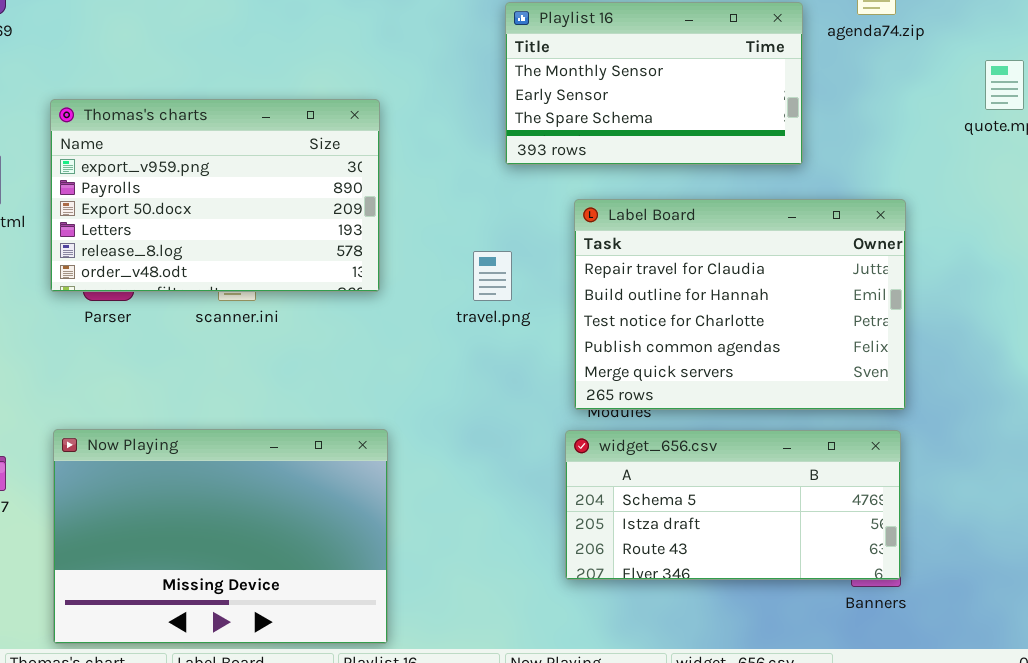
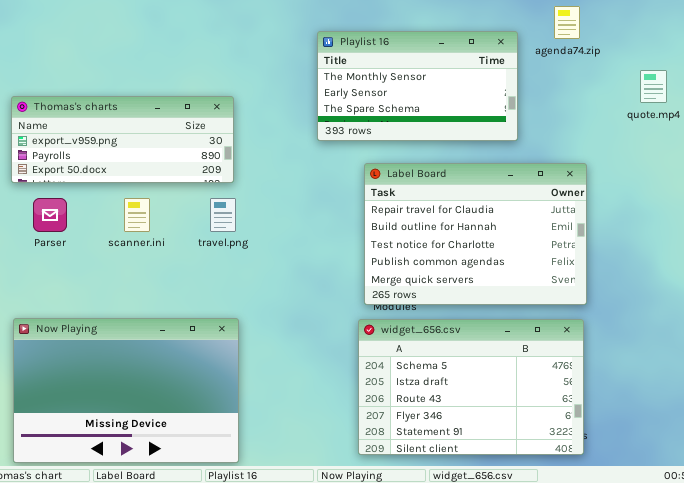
Thomas's charts: [50,99,380,292] -> [11,96,234,183], resized
travel.png: [473,251,512,301] -> [210,198,236,232], moved
widget_656.csv: [565,430,901,580] -> [358,319,584,455], resized

